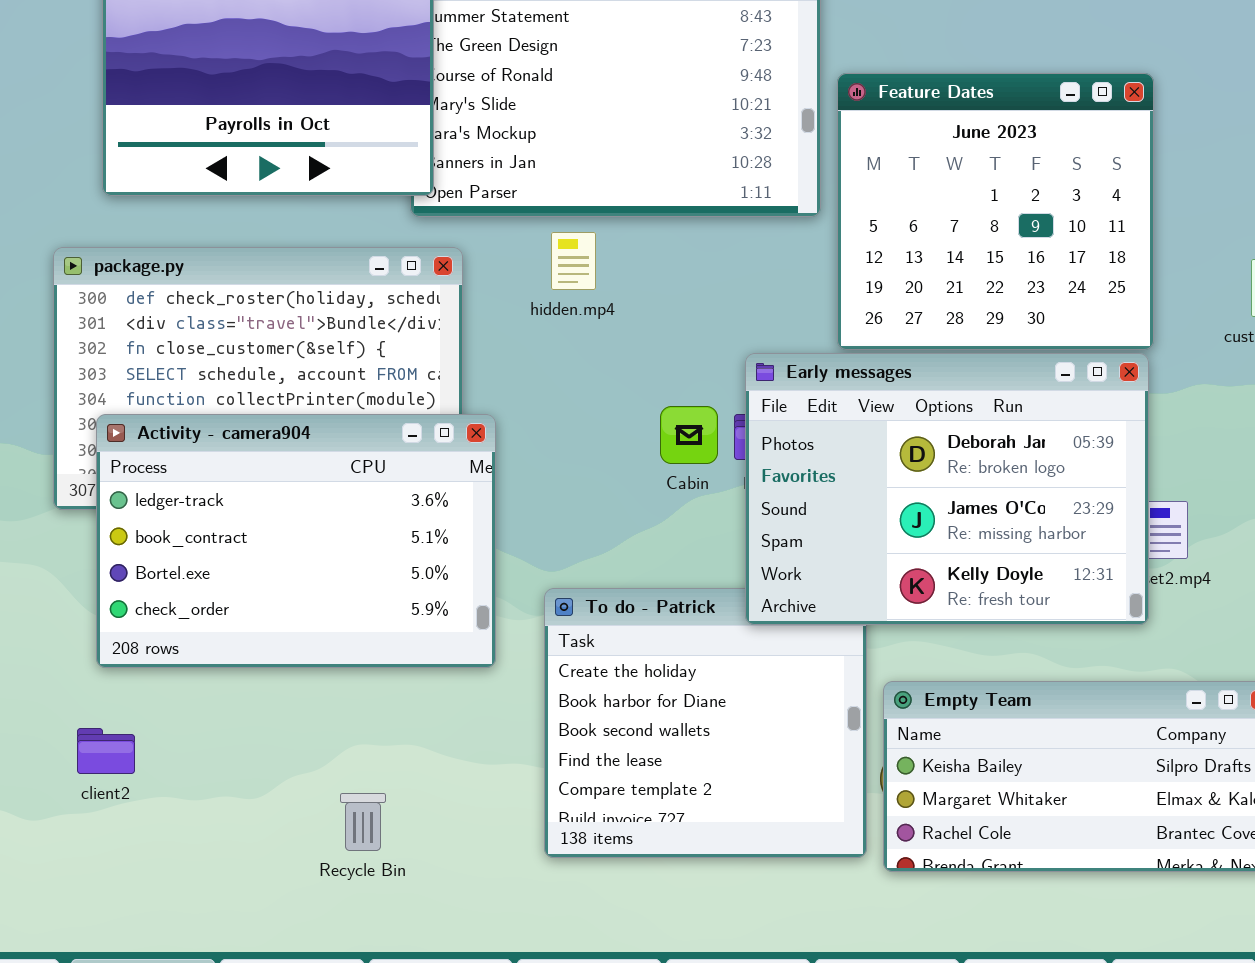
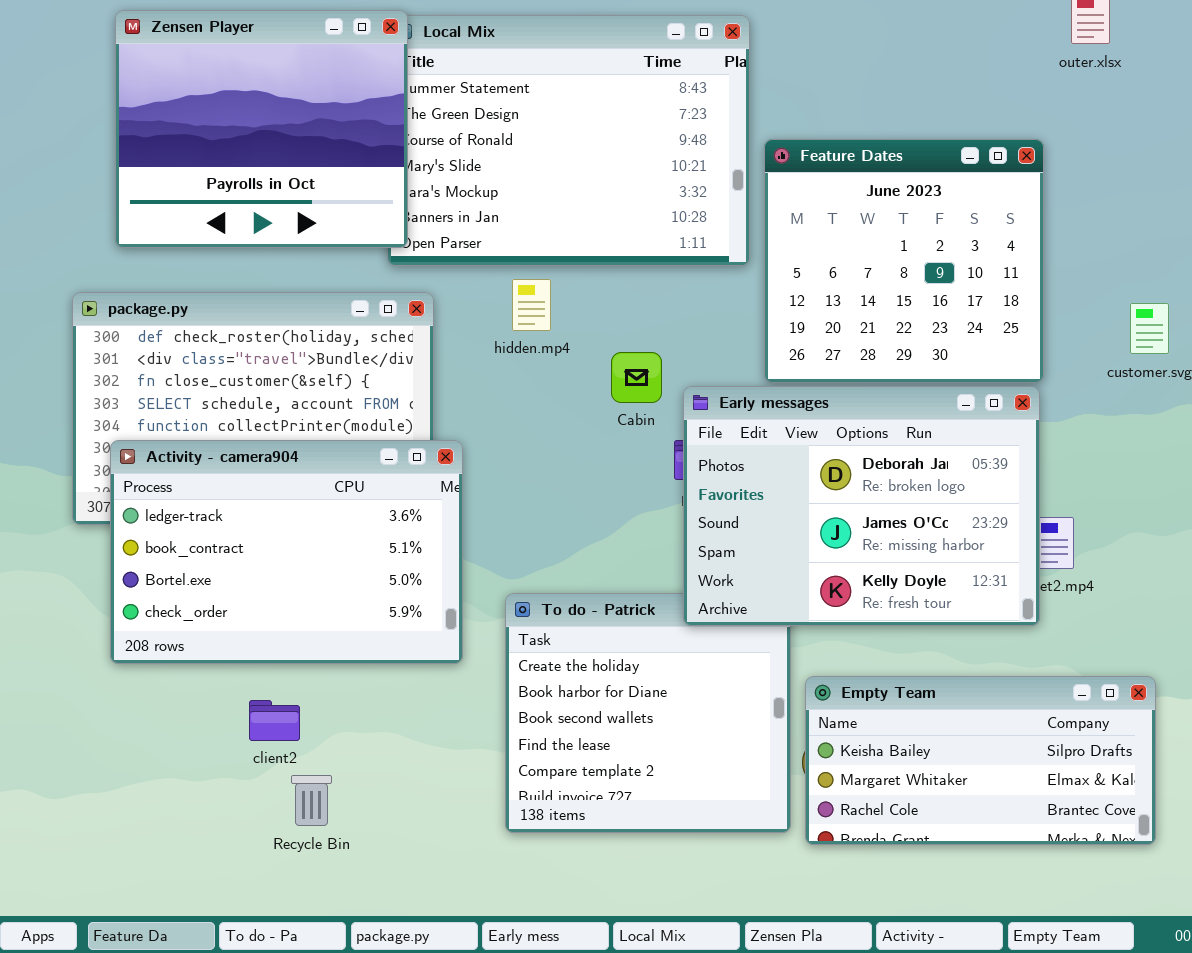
Cabin: [660,406,718,464] -> [611,352,662,403], moved
client2: [77,728,135,774] -> [249,700,300,741], moved
Recycle Bin: [340,793,386,851] -> [291,775,332,826], moved

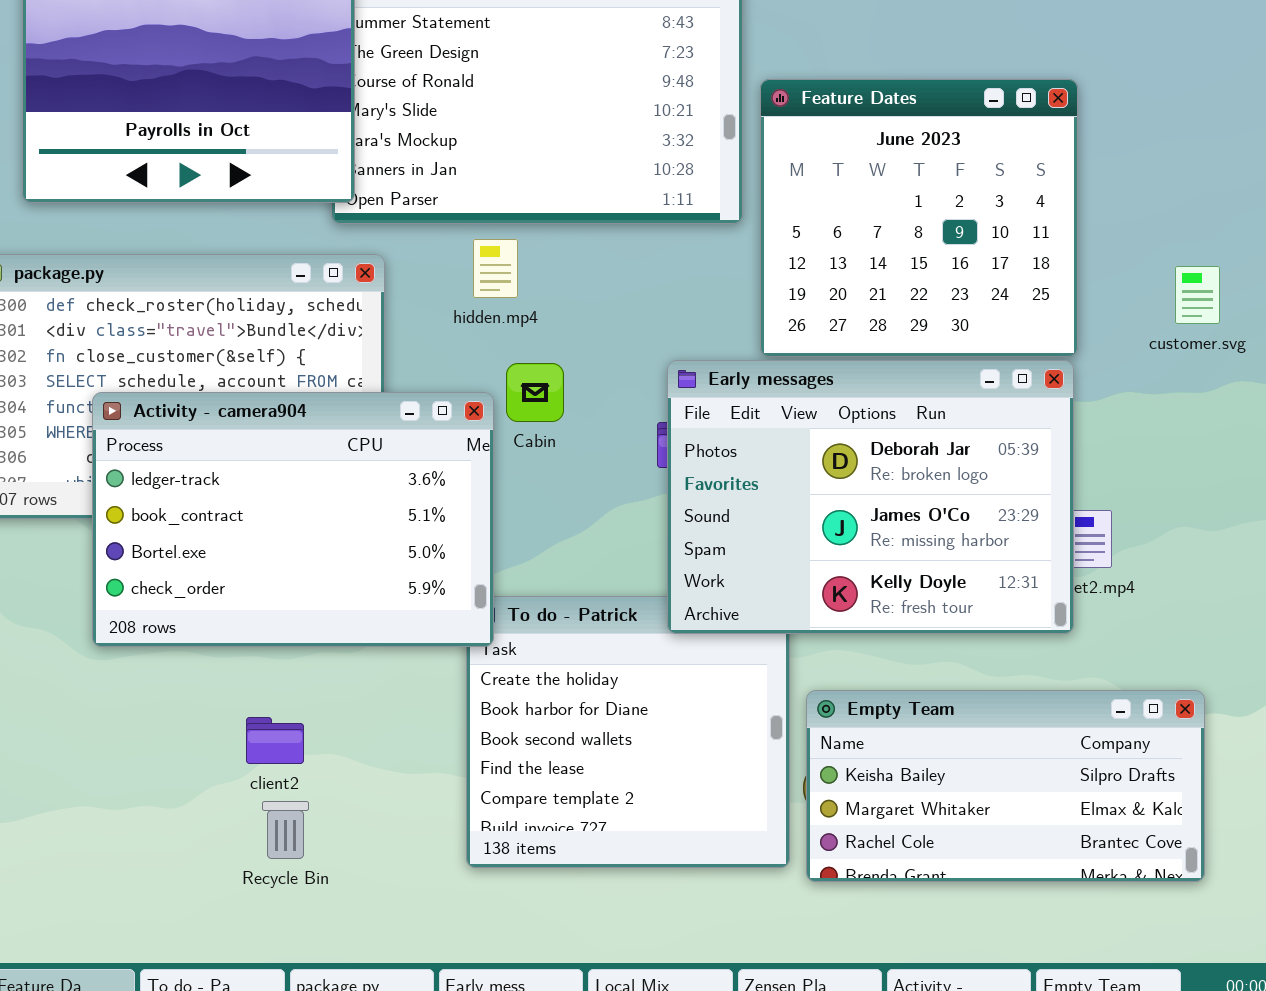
Cabin: [611,352,662,403] -> [506,363,564,422], moved
Activity - camera904: [110,440,463,664] -> [92,392,494,647], moved
client2: [249,700,300,741] -> [246,717,304,764], moved
Recycle Bin: [291,775,332,826] -> [262,801,309,859], moved

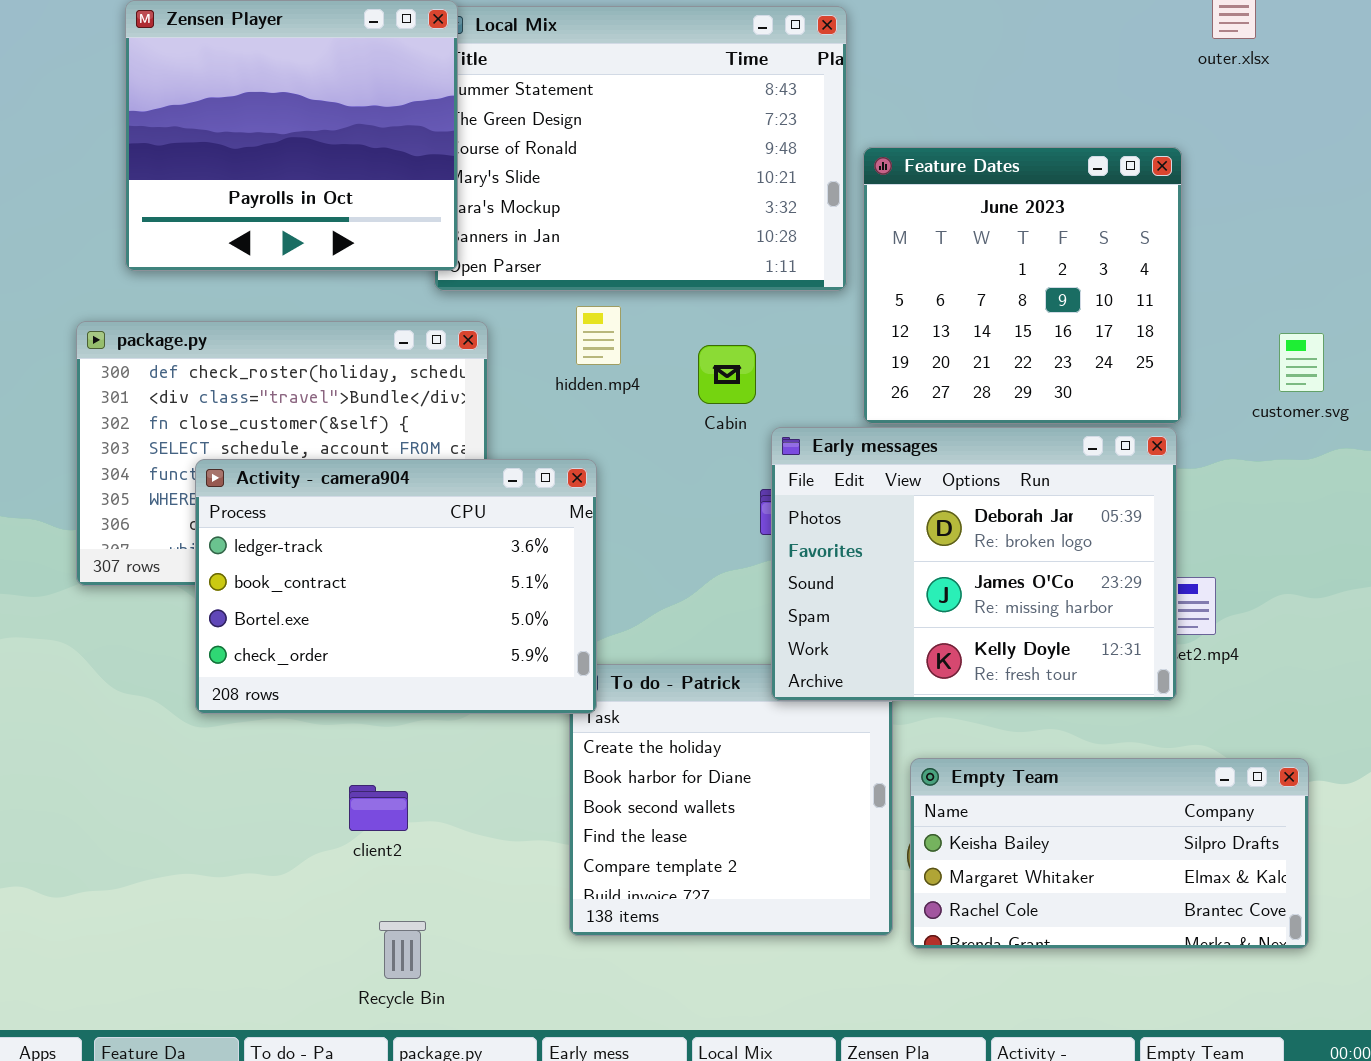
Cabin: [506,363,564,422] -> [698,345,756,404], moved
Recycle Bin: [262,801,309,859] -> [379,921,426,979], moved

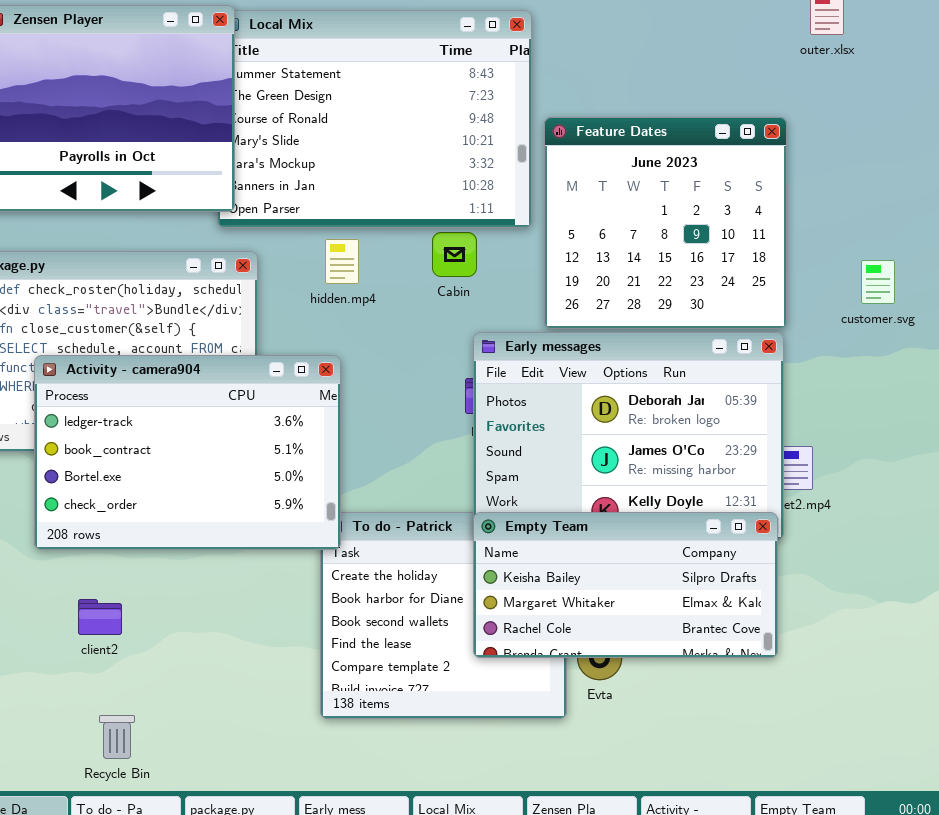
Cabin: [698,345,756,404] -> [432,232,477,277], moved
Empty Team: [910,758,1309,949] -> [473,512,778,658], moved
client2: [349,785,408,831] -> [78,599,122,635], moved
Recycle Bin: [379,921,426,979] -> [99,715,135,759], moved

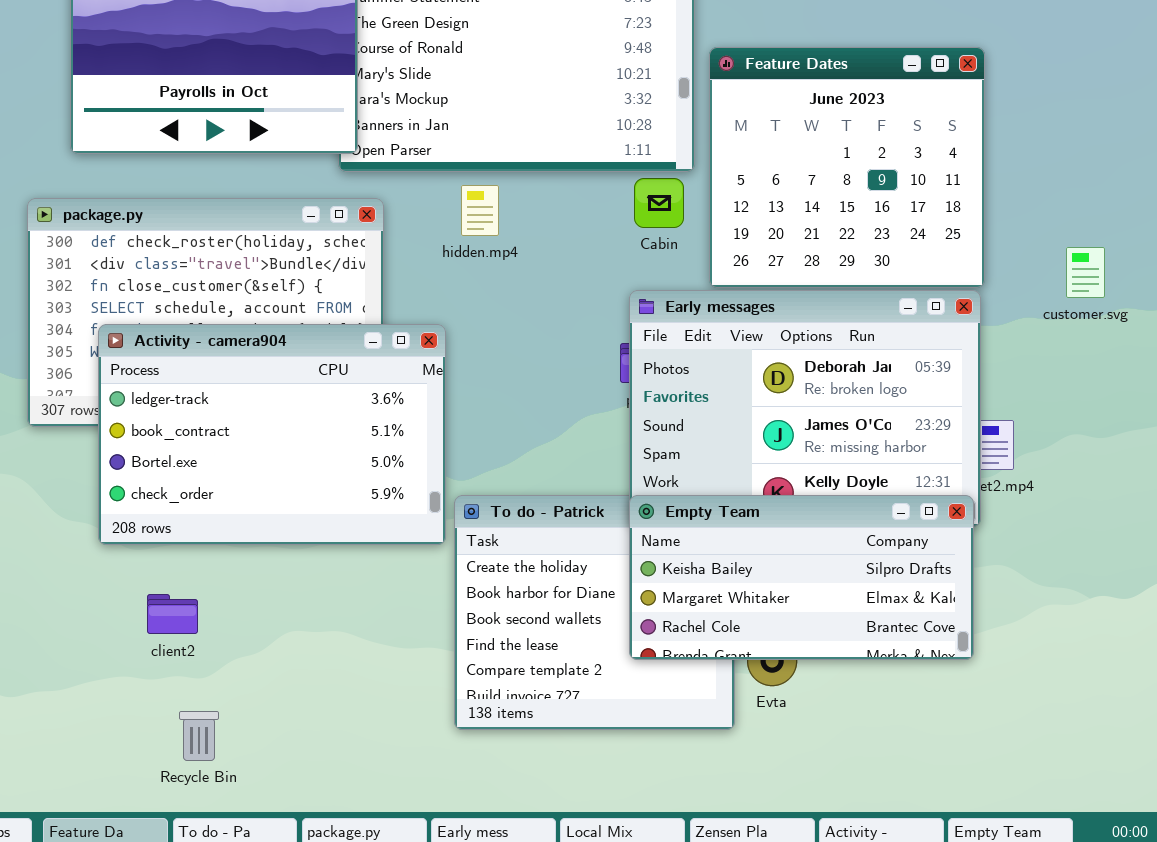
Cabin: [432,232,477,277] -> [634,178,684,228], moved
customer.svg: [861,260,895,304] -> [1066,247,1105,298], moved
Activity - camera904: [34,355,341,550] -> [98,324,446,545], moved
client2: [78,599,122,635] -> [147,594,198,634], moved
Recycle Bin: [99,715,135,759] -> [179,711,219,761], moved

